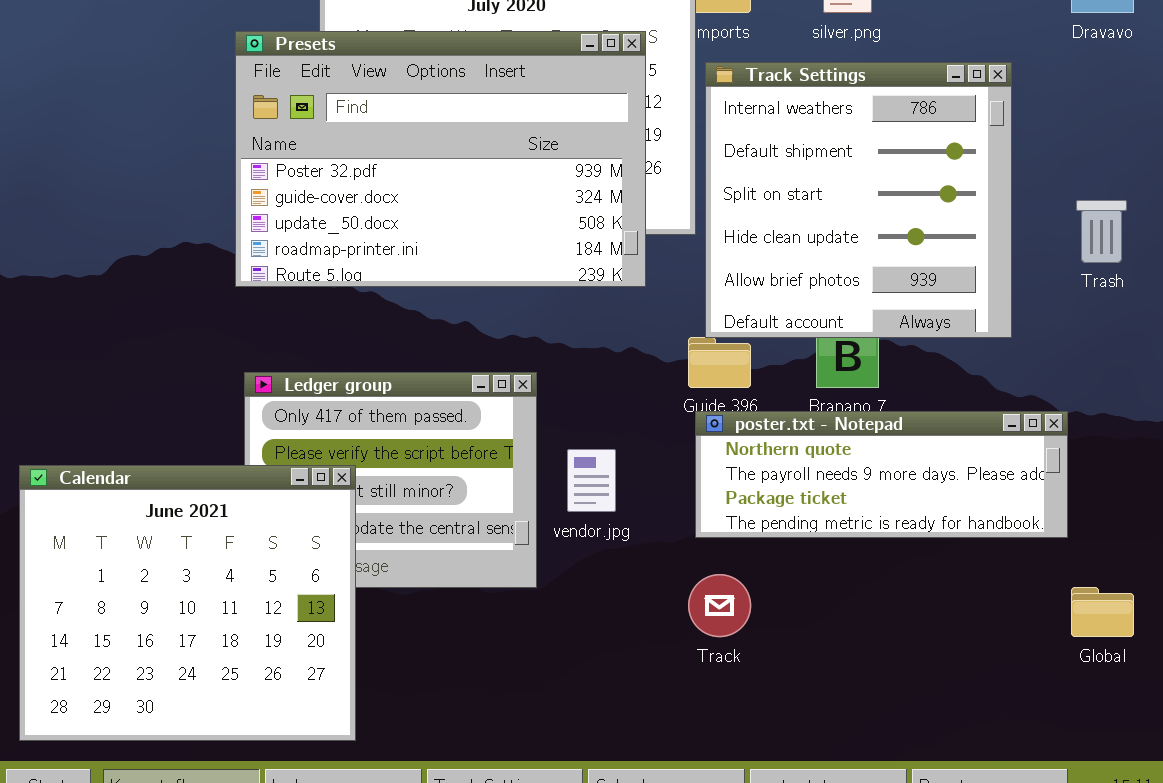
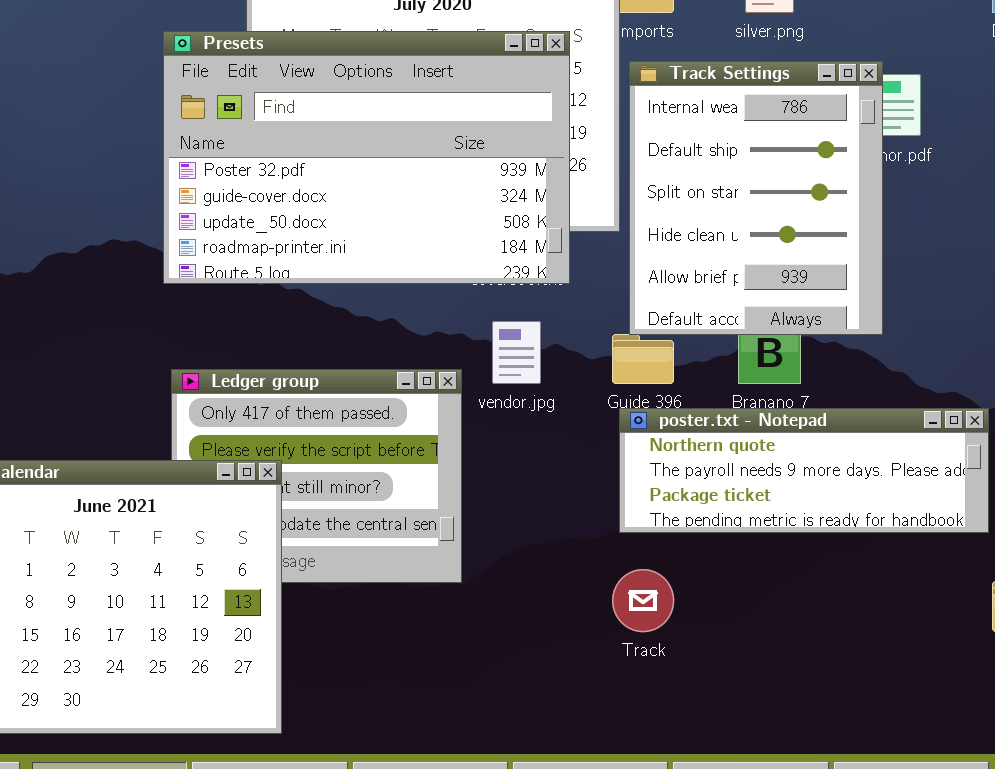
Track Settings: [705,62,1012,338] -> [629,61,883,335], resized
vendor.jpg: [567,449,616,512] -> [492,321,541,384], moved

